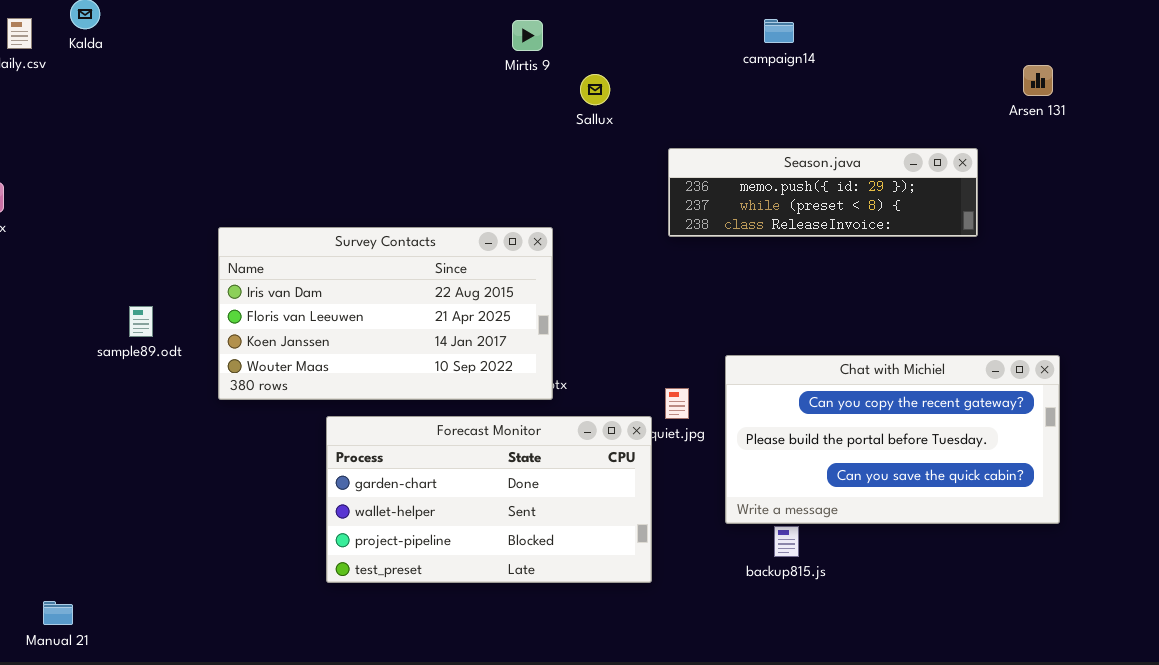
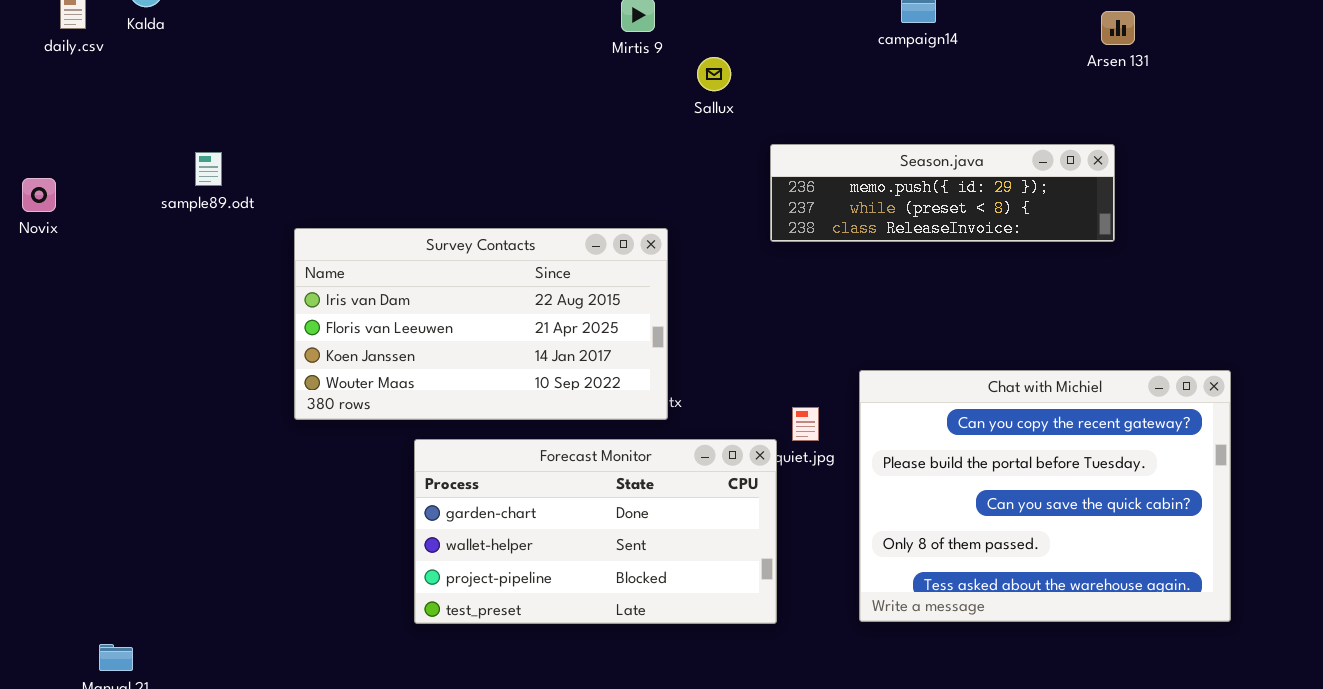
Arsen 131: [1023,65,1053,96] -> [1101,11,1135,45], moved
Season.java: [668,148,978,237] -> [770,144,1115,242], moved
sample89.odt: [129,306,153,337] -> [195,152,222,186], moved
Chat with Michiel: [725,355,1060,524] -> [859,370,1231,622], resized

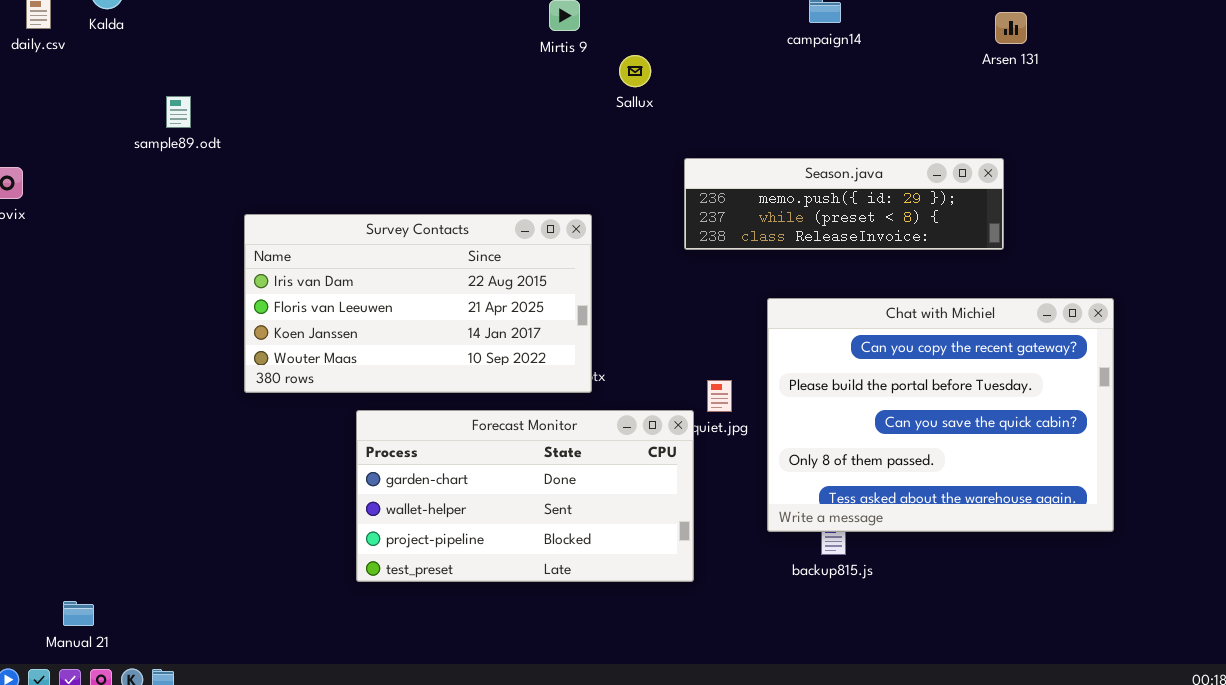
Season.java: [770,144,1115,242] -> [684,158,1004,250], moved
sample89.odt: [195,152,222,186] -> [166,96,191,128], moved
Chat with Michiel: [859,370,1231,622] -> [767,298,1114,532], moved

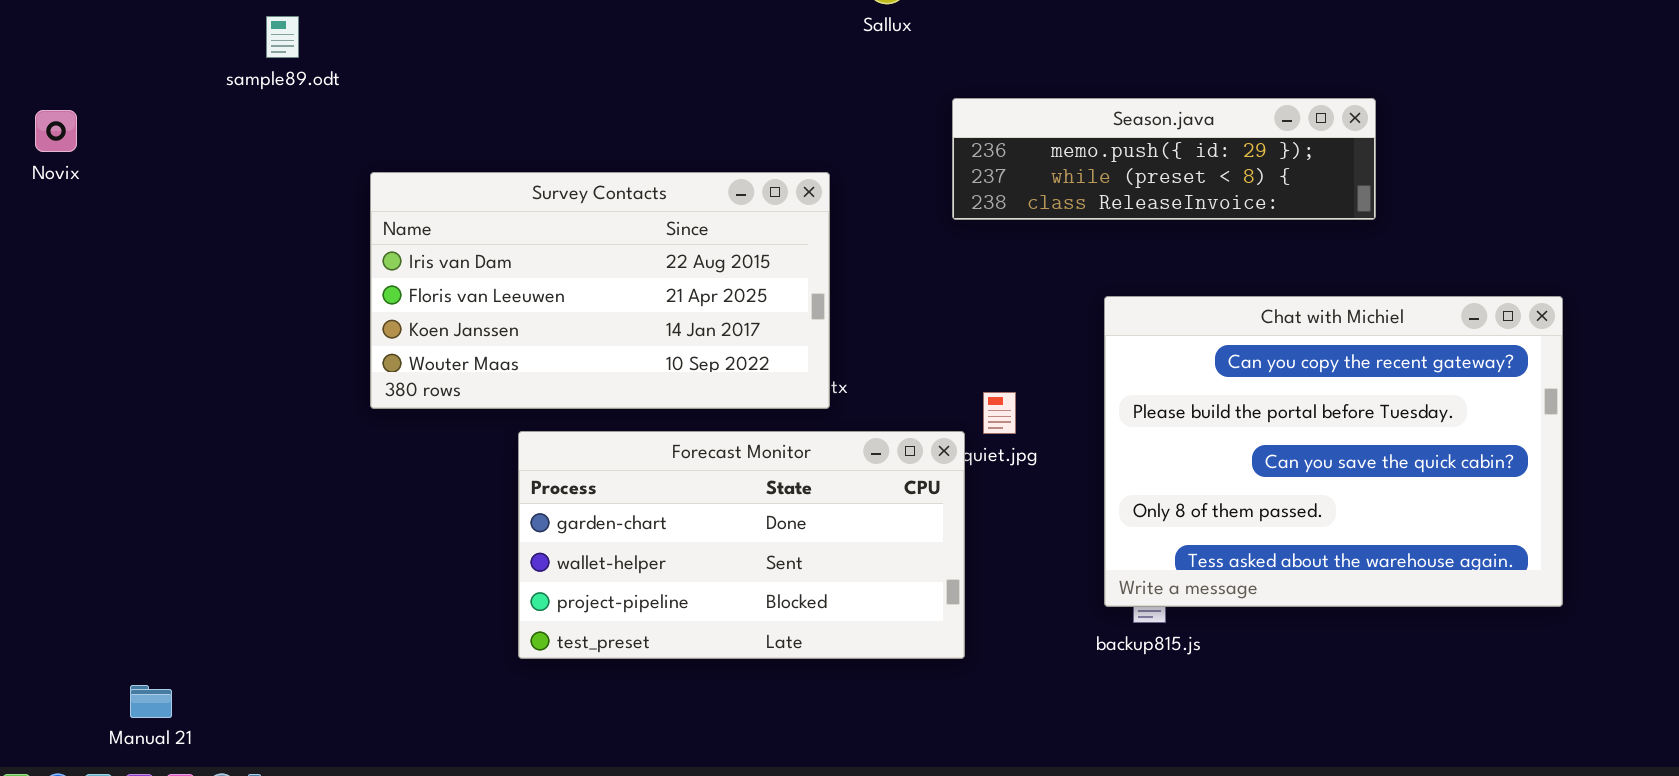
Chat with Michiel: [767,298,1114,532] -> [1104,296,1563,607], moved

